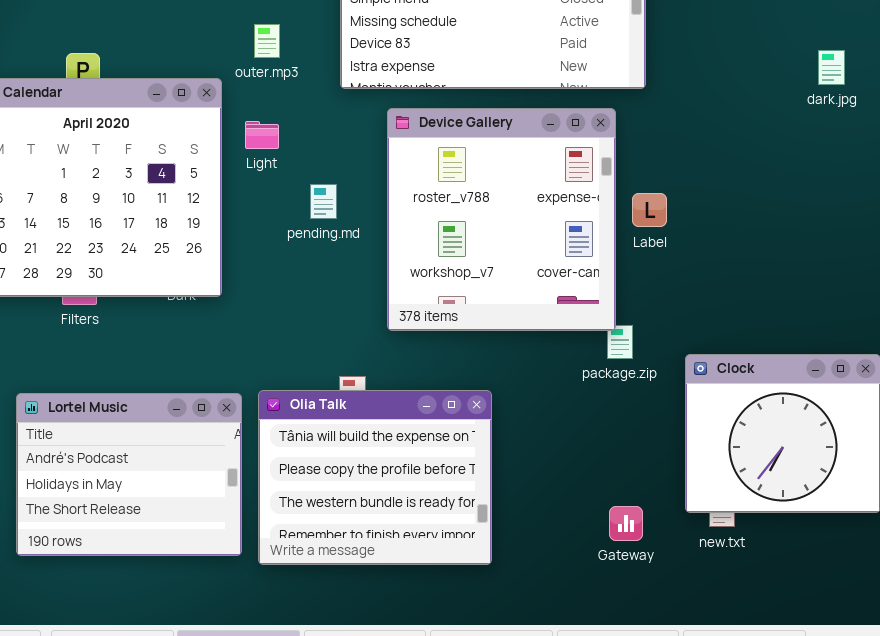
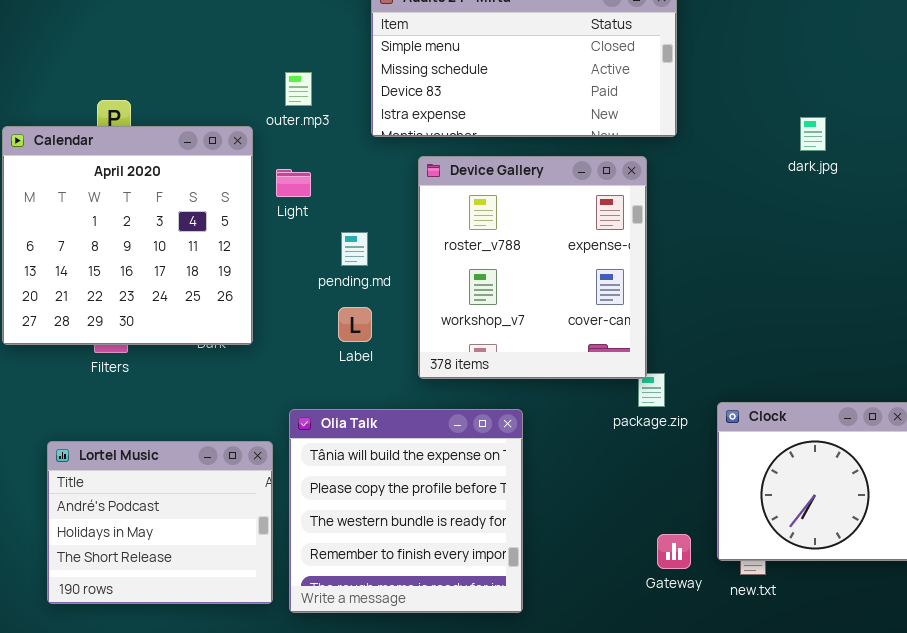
dark.jpg: [818,50,845,85] -> [800,117,826,151], moved
Label: [632,193,667,227] -> [338,307,372,342], moved
Olia Talk: [258,390,492,565] -> [289,409,523,613], resized
Gateway: [609,506,643,541] -> [657,534,691,569], moved

